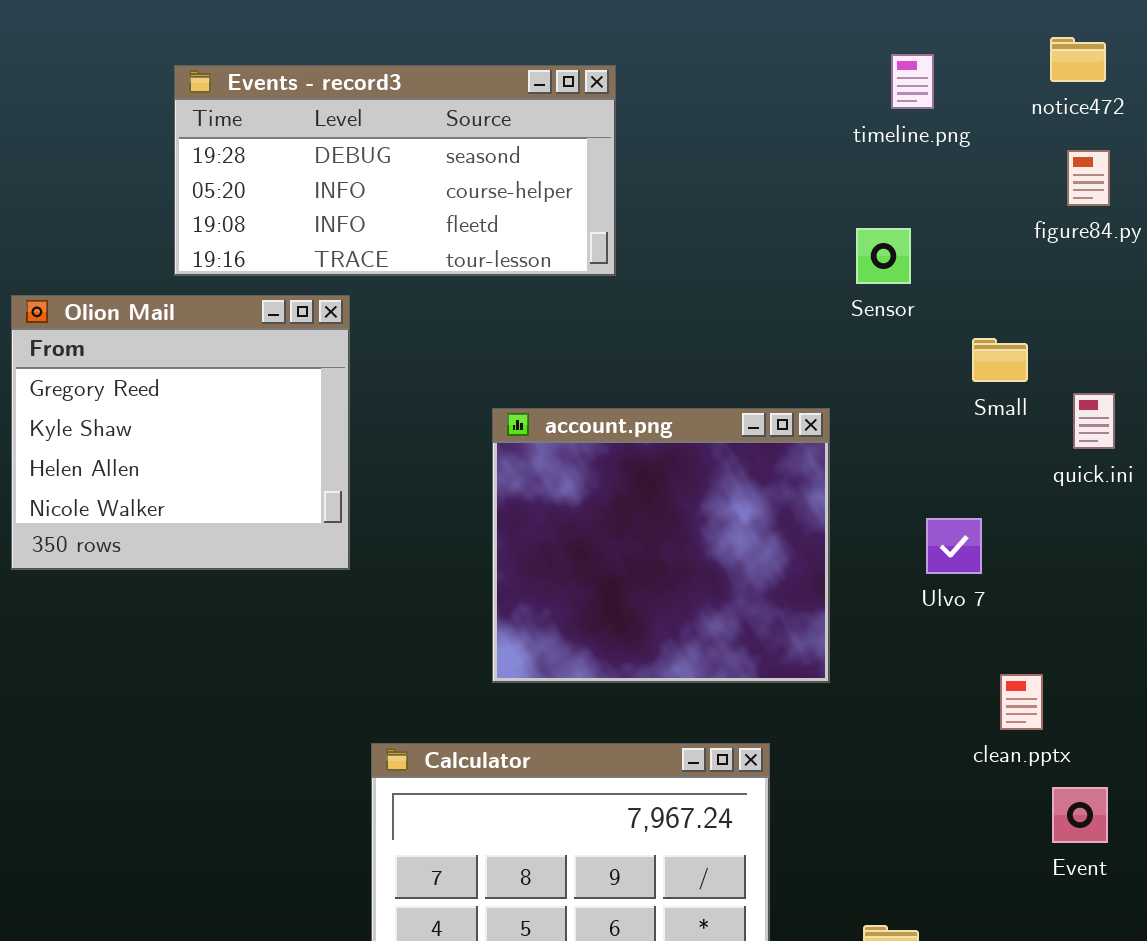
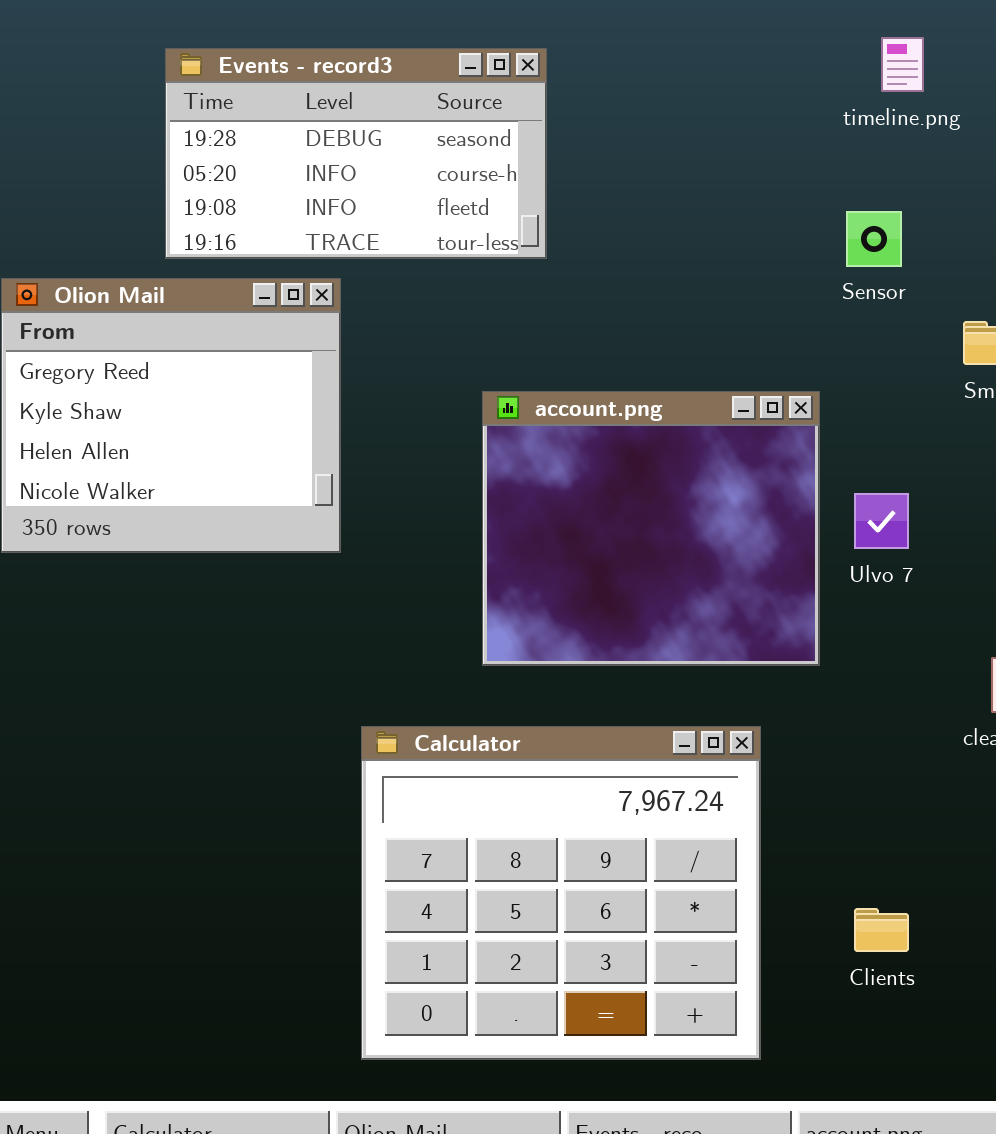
Events - record3: [174,65,616,276] -> [165,48,547,259], resized
Ulvo 7: [926,518,982,574] -> [854,493,909,549], moved

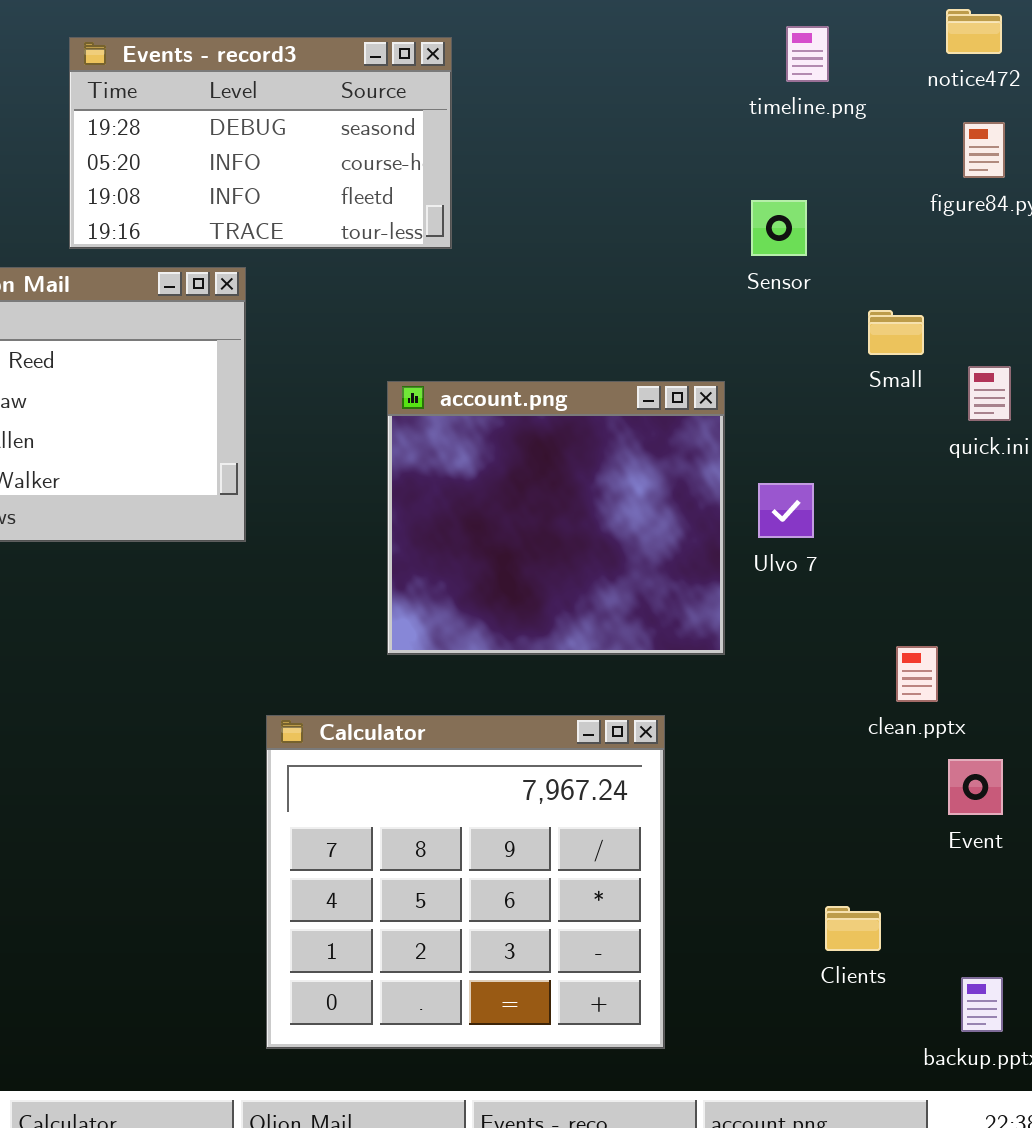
Clients: [854,908,909,952] -> [825,906,881,951], moved

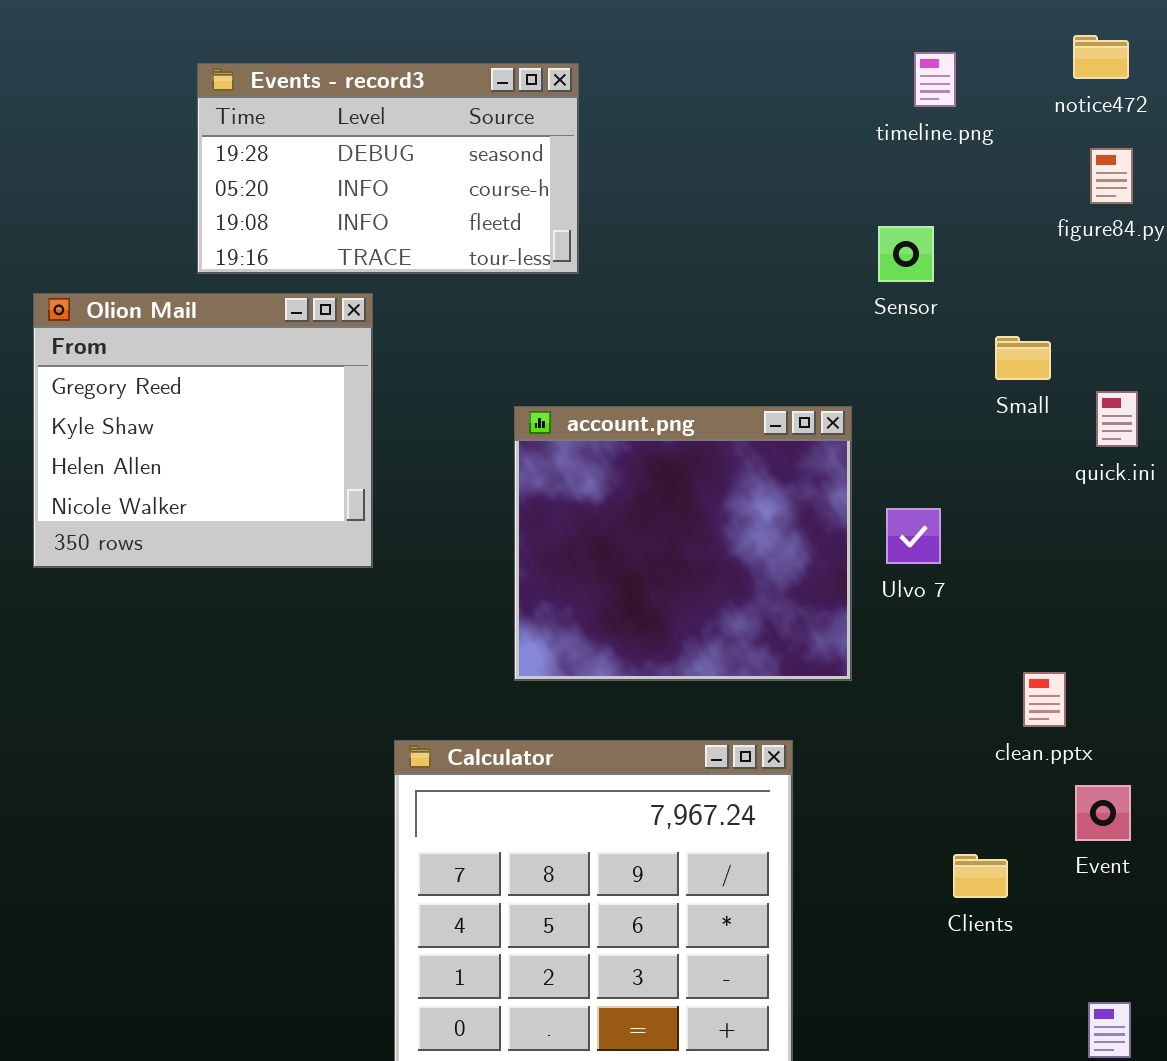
Clients: [825,906,881,951] -> [953,854,1008,898], moved

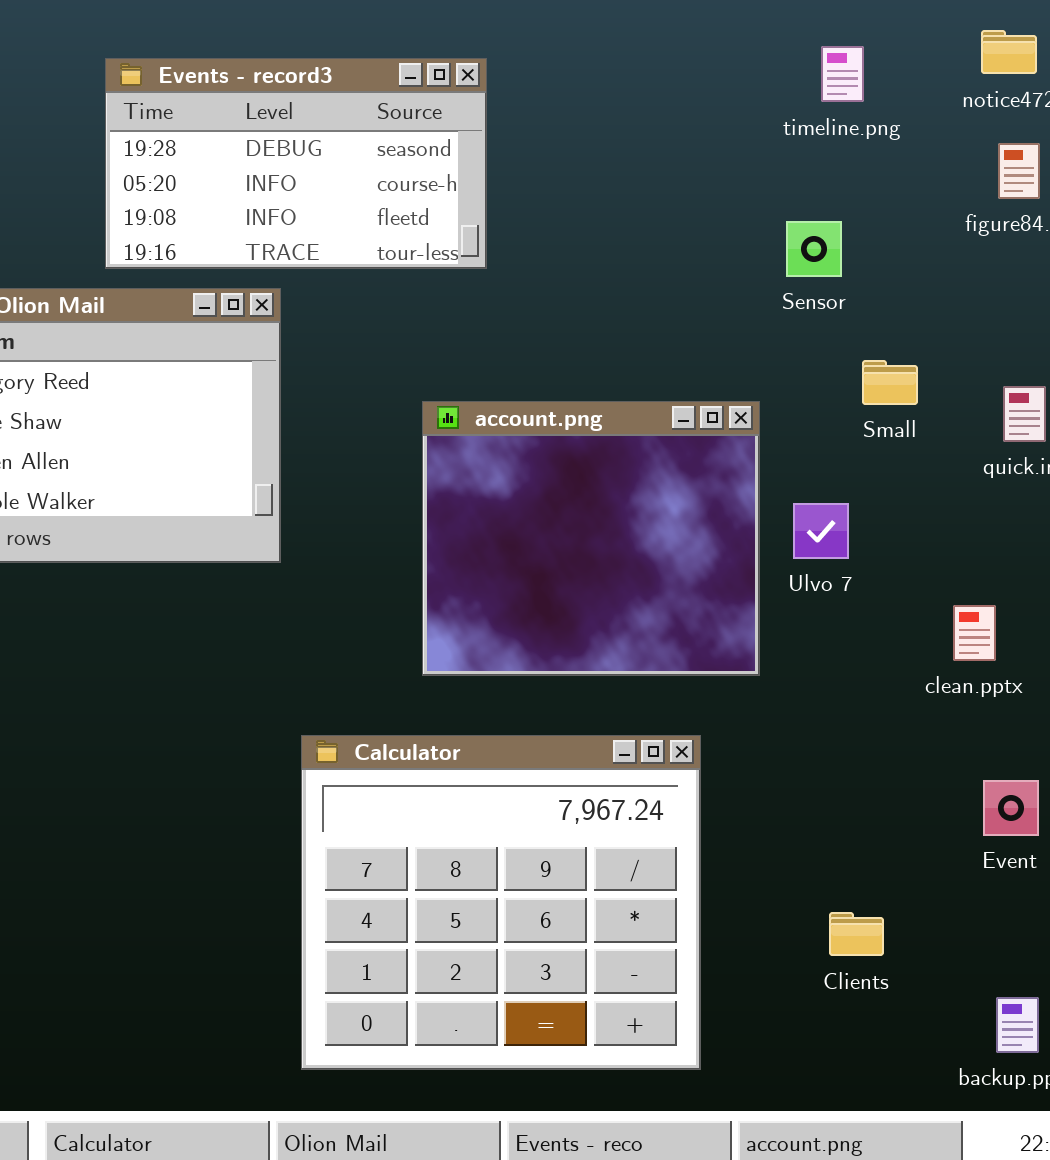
Small: [995,336,1051,380] -> [862,360,918,405], moved
clean.pptx: [1023,672,1066,727] -> [953,605,996,661], moved
Clients: [953,854,1008,898] -> [829,912,884,956], moved

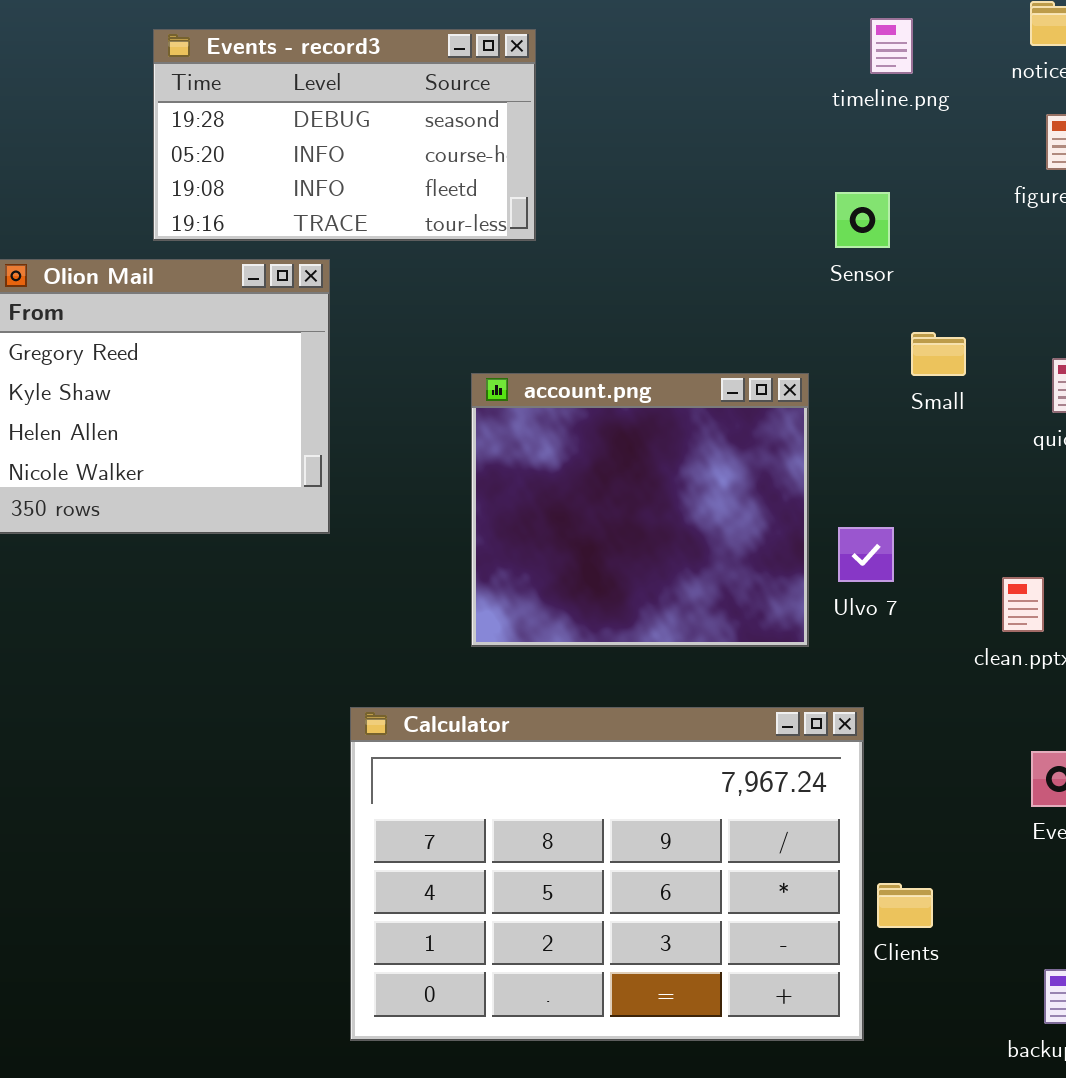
Ulvo 7: [793,503,849,559] -> [838,527,894,582], moved
Calculator: [301,735,701,1070] -> [350,707,864,1041], resized

